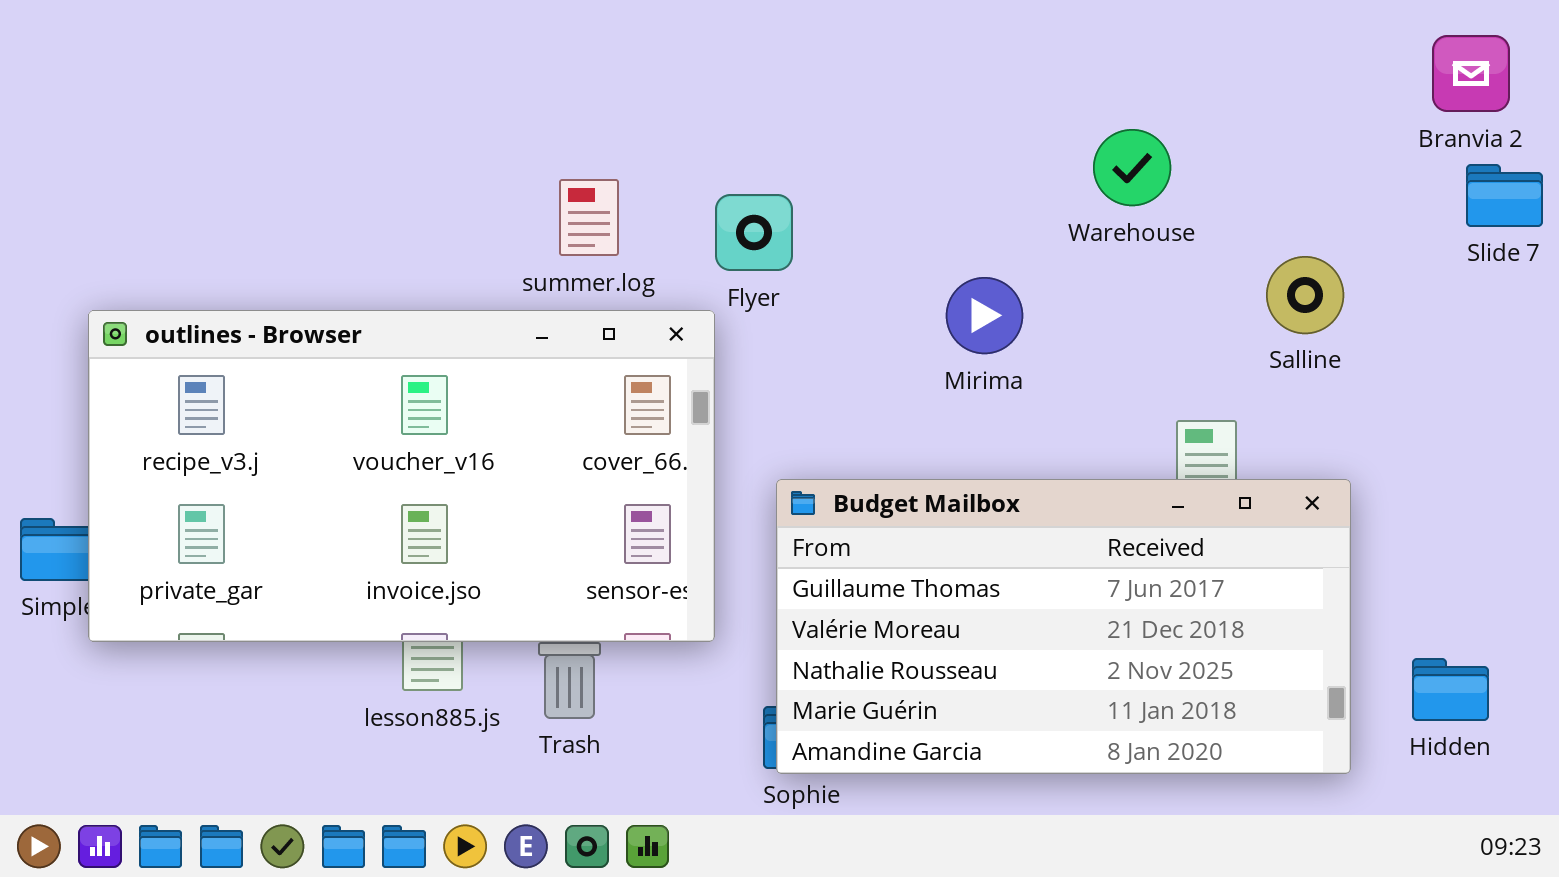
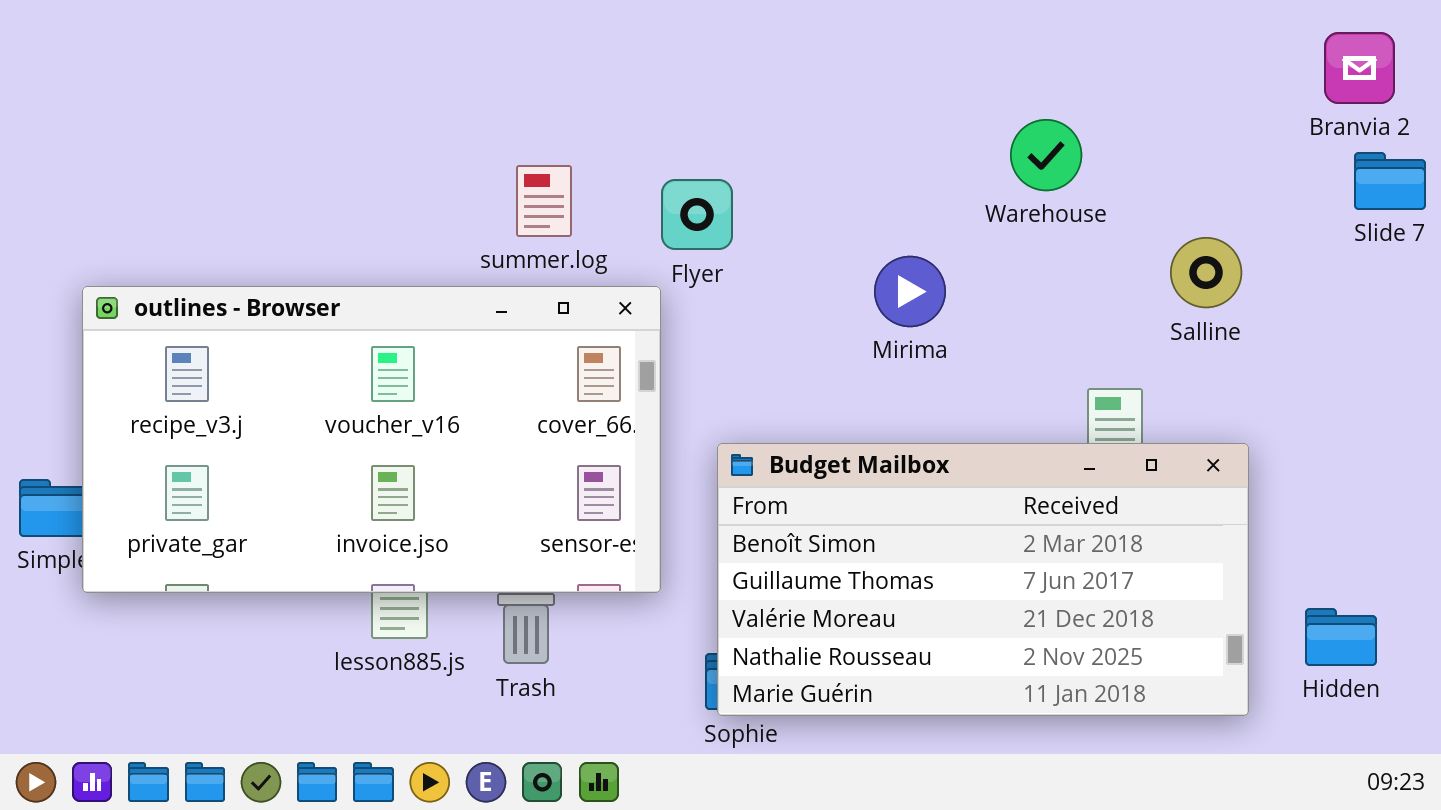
Budget Mailbox: [776,479,1351,774] -> [717,443,1249,716], scrolled up 1 row

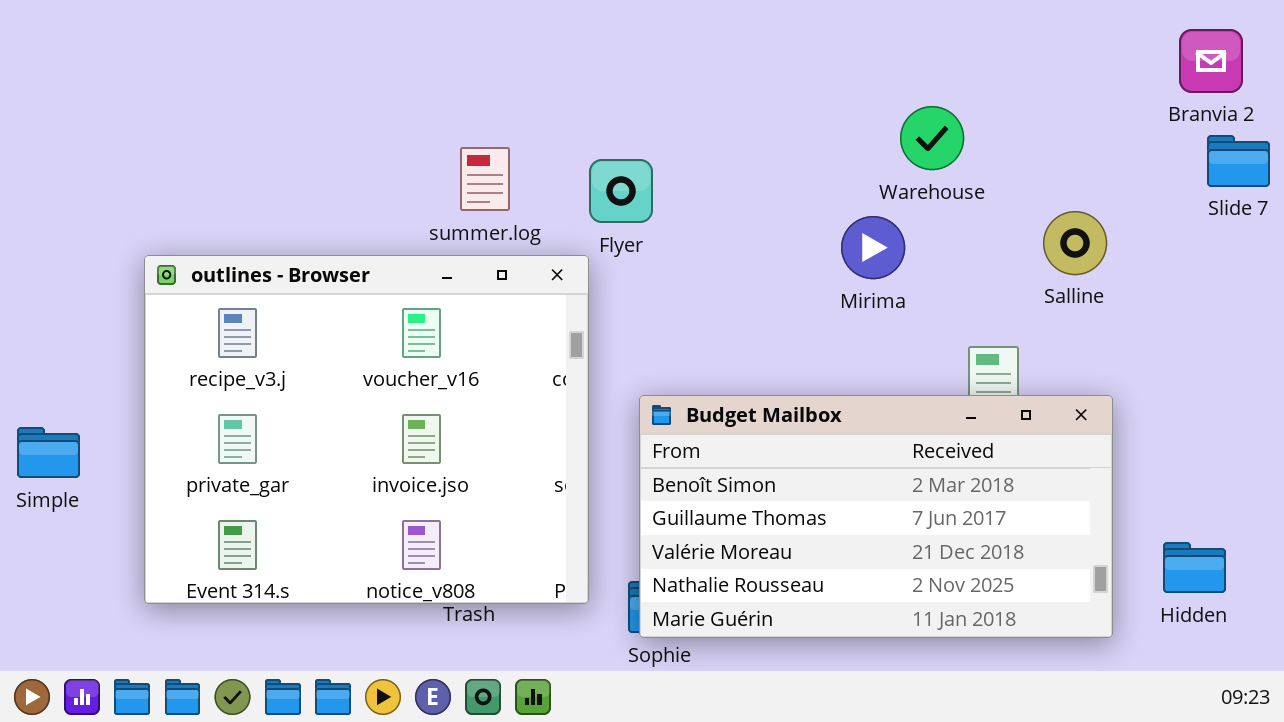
Mirima: [874,256,946,327] -> [841,216,905,279], moved
outlines - Browser: [82,286,661,593] -> [144,255,589,604], resized

